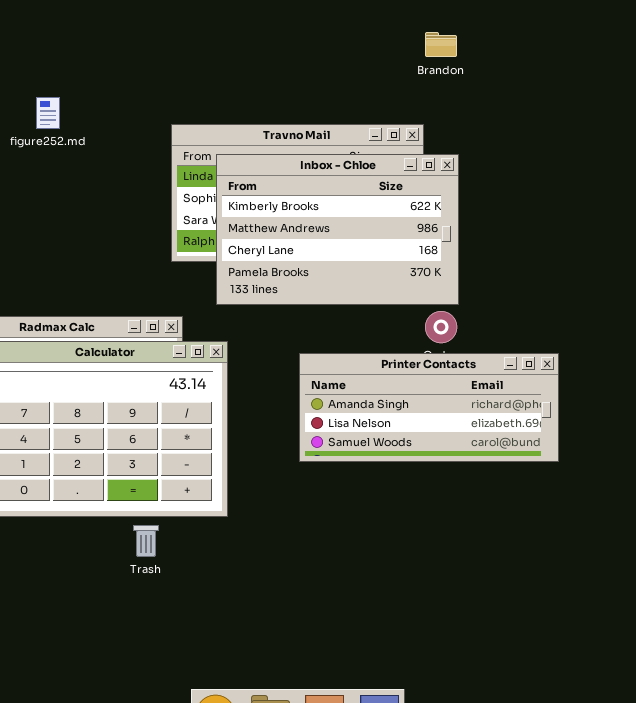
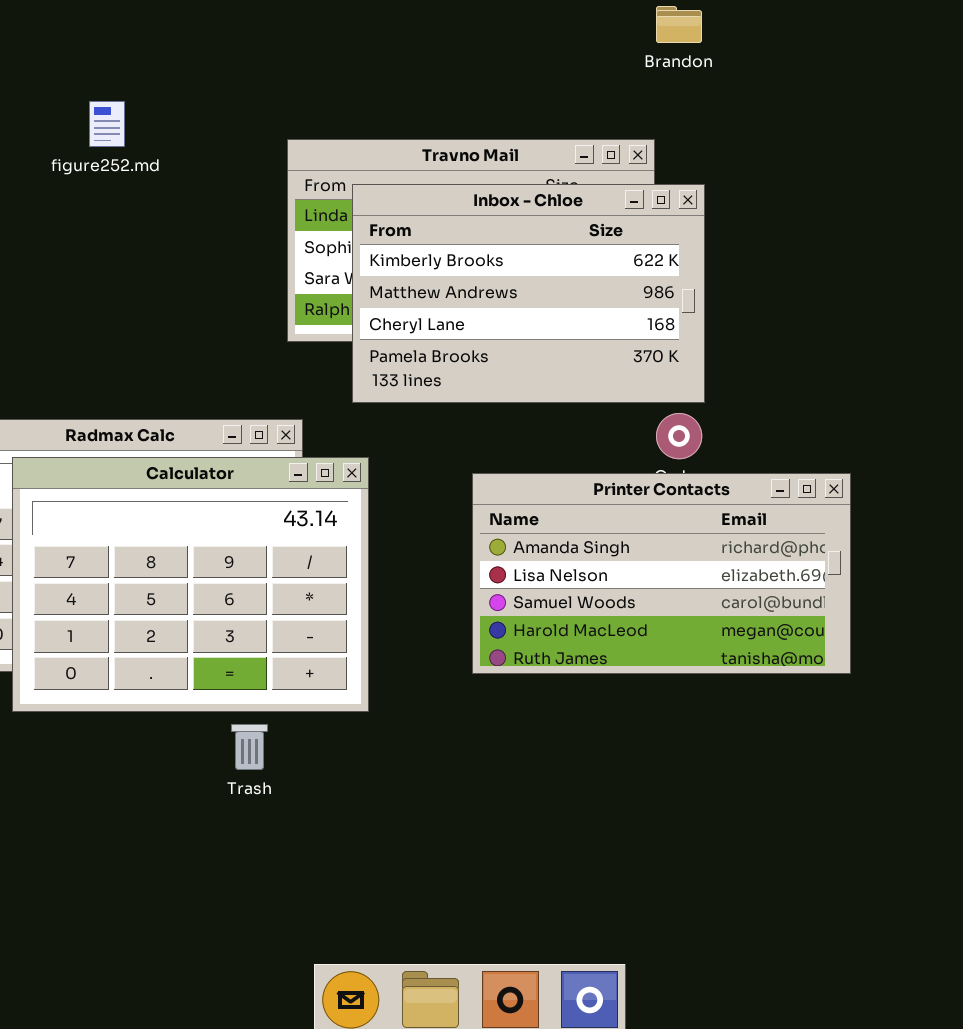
Printer Contacts: [299,353,559,462] -> [472,473,851,674], resized

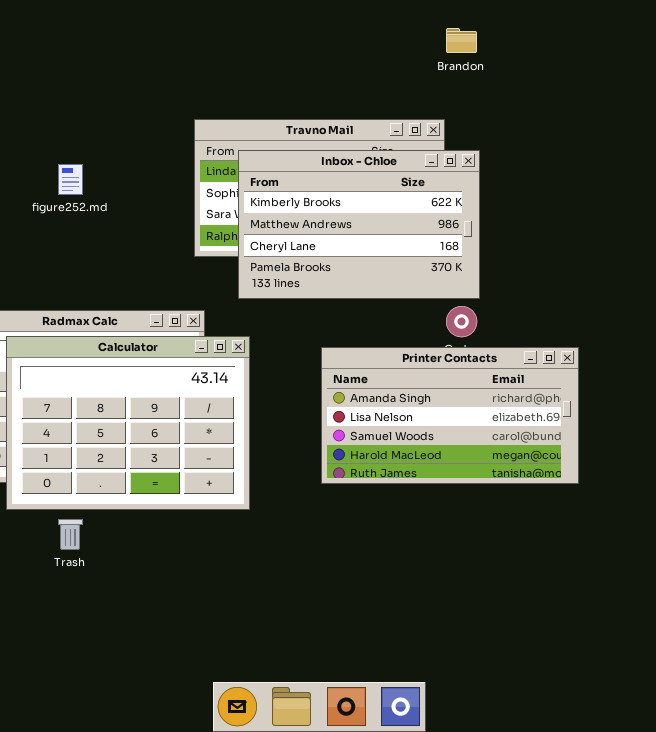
figure252.md: [89,101,125,147] -> [58,164,83,195], moved
Trash: [231,724,268,770] -> [58,519,83,550], moved

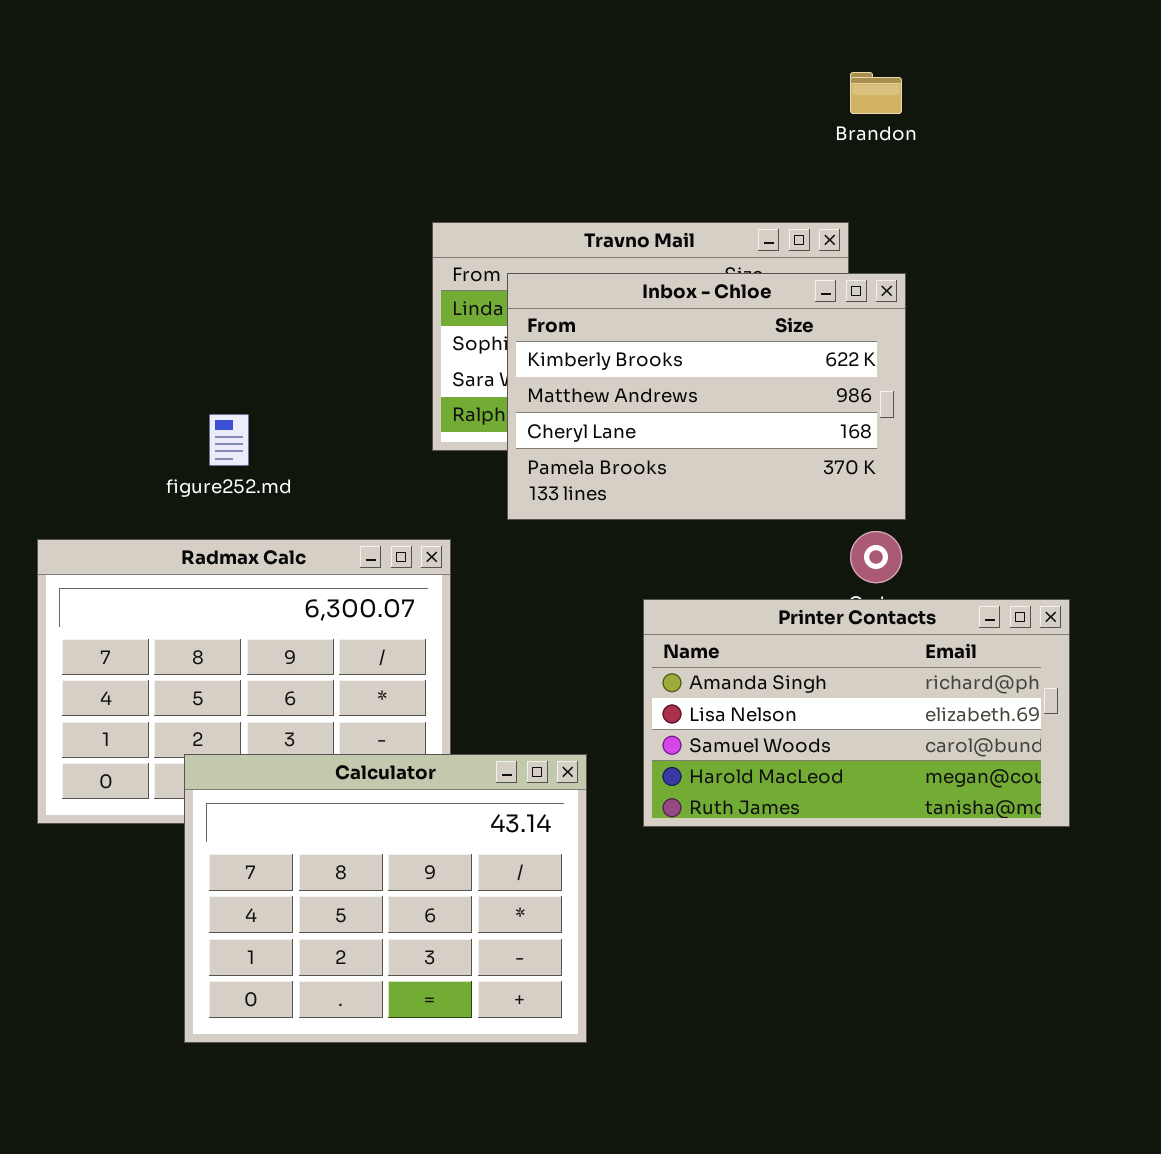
figure252.md: [58,164,83,195] -> [209,414,249,466], moved
Calculator: [6,336,250,510] -> [184,754,587,1043], moved

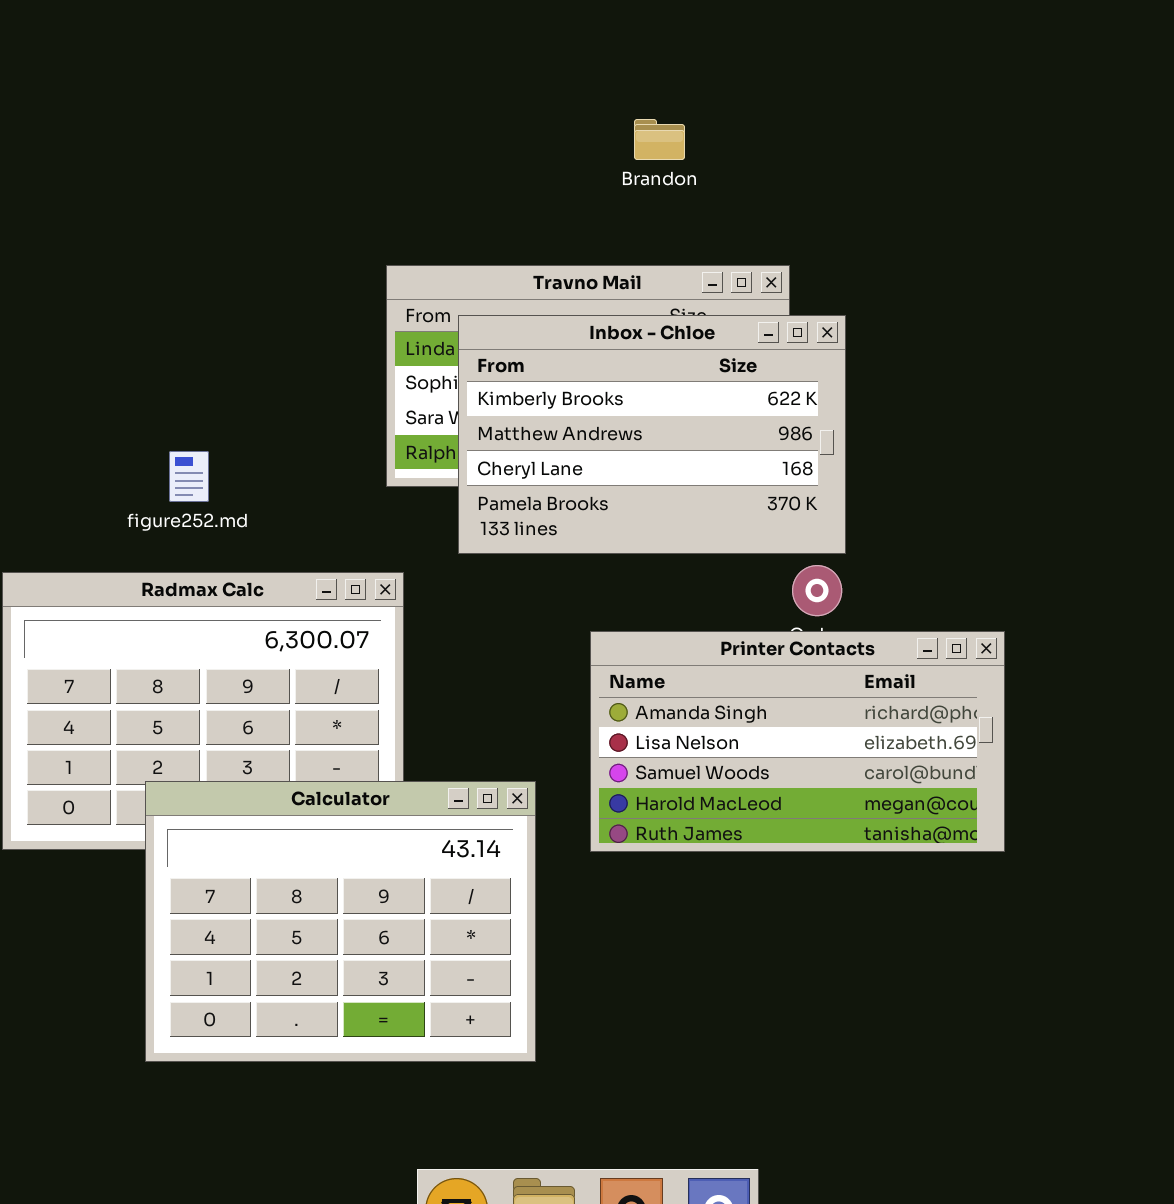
Brandon: [850,72,902,114] -> [634,119,685,160], moved

